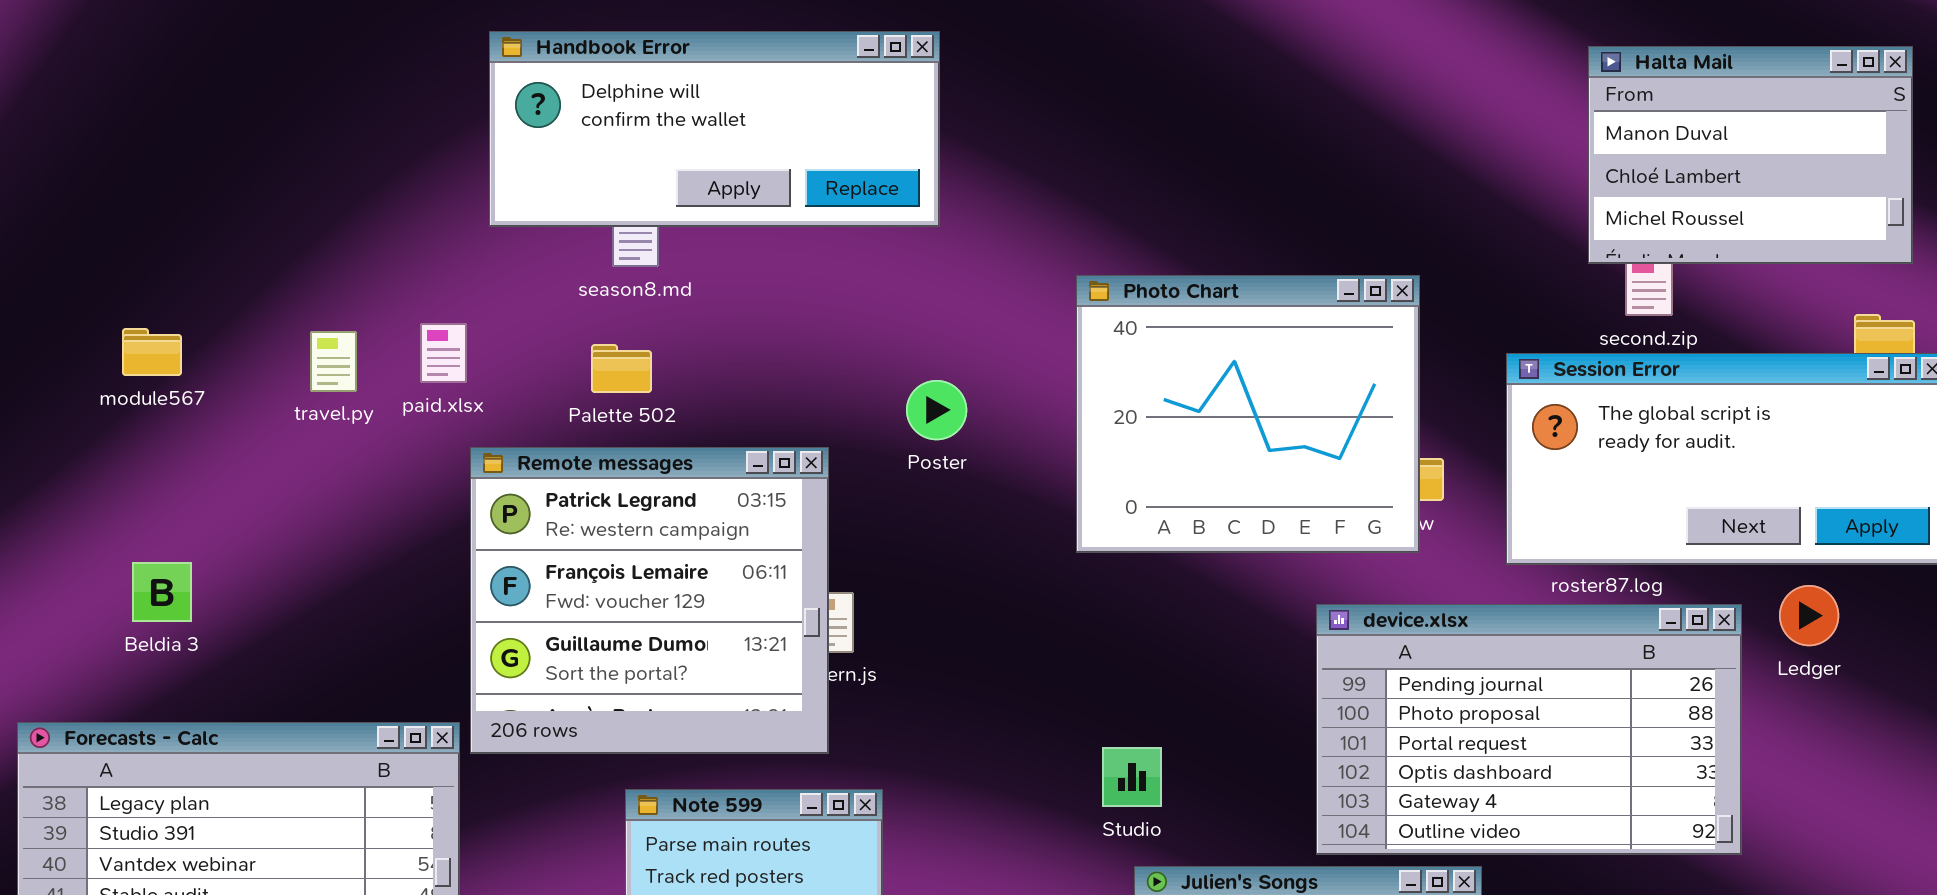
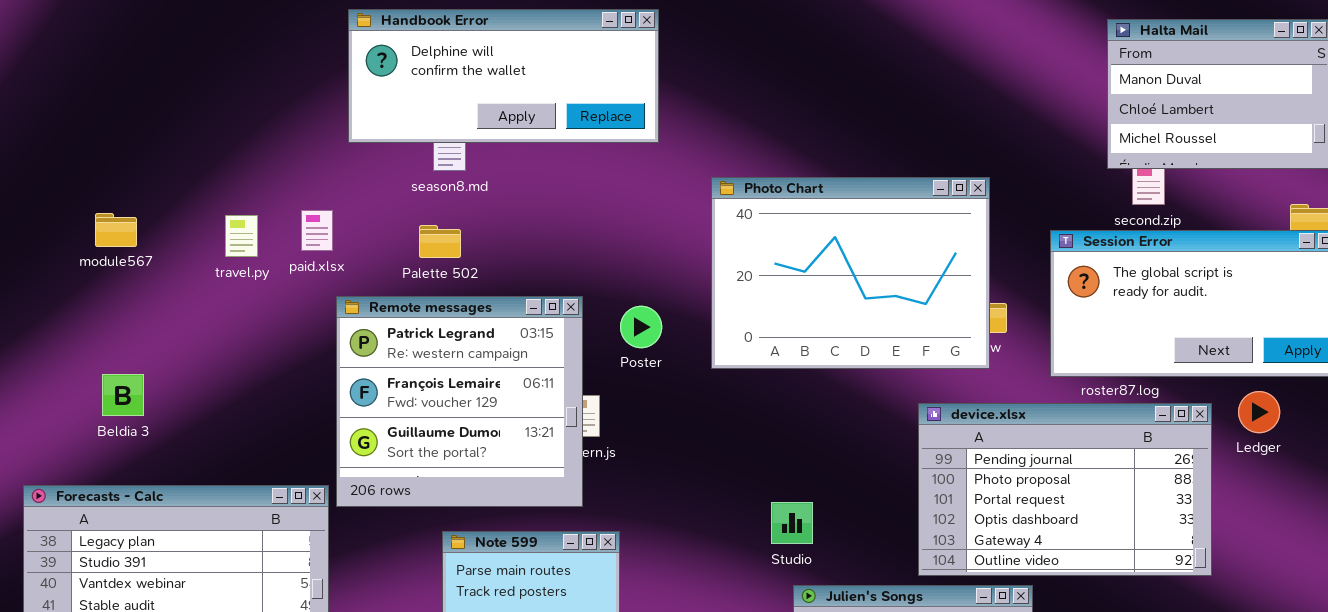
Photo Chart: [1076,275,1420,553] -> [711,177,990,369], resized
Poster: [906,380,967,440] -> [620,306,662,348], moved

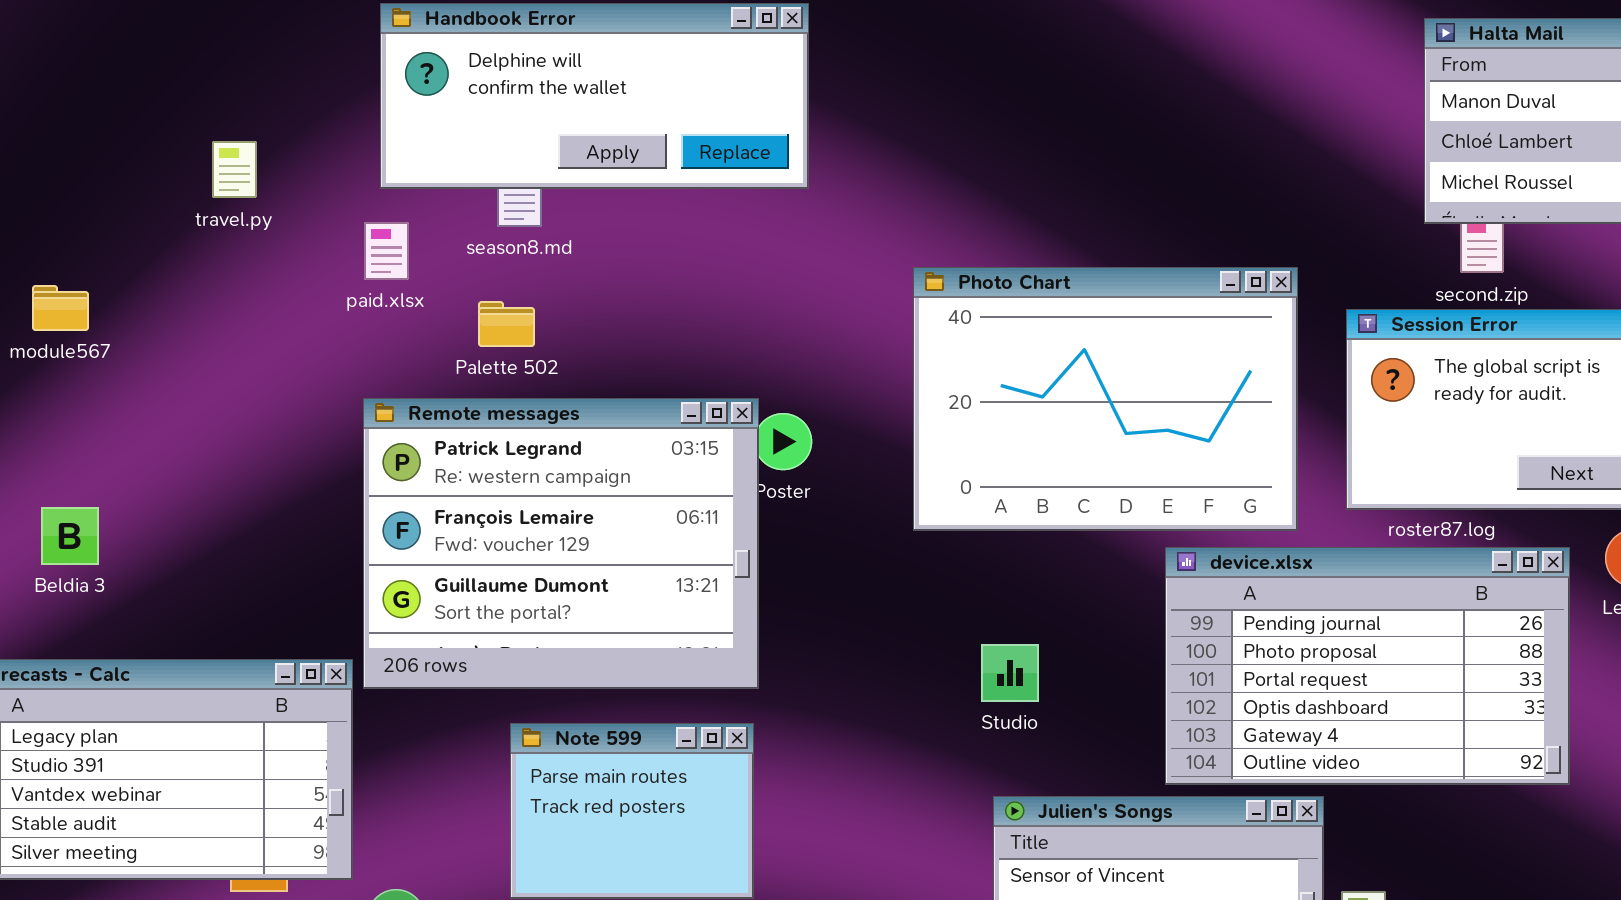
Photo Chart: [711,177,990,369] -> [913,267,1298,531], moved
paid.xlsx: [301,210,333,251] -> [364,222,409,280], moved
travel.py: [225,215,258,257] -> [212,141,257,198], moved
Remote messages: [336,296,583,507] -> [363,398,759,689], resized
Studio: [771,502,813,544] -> [981,644,1039,702], moved

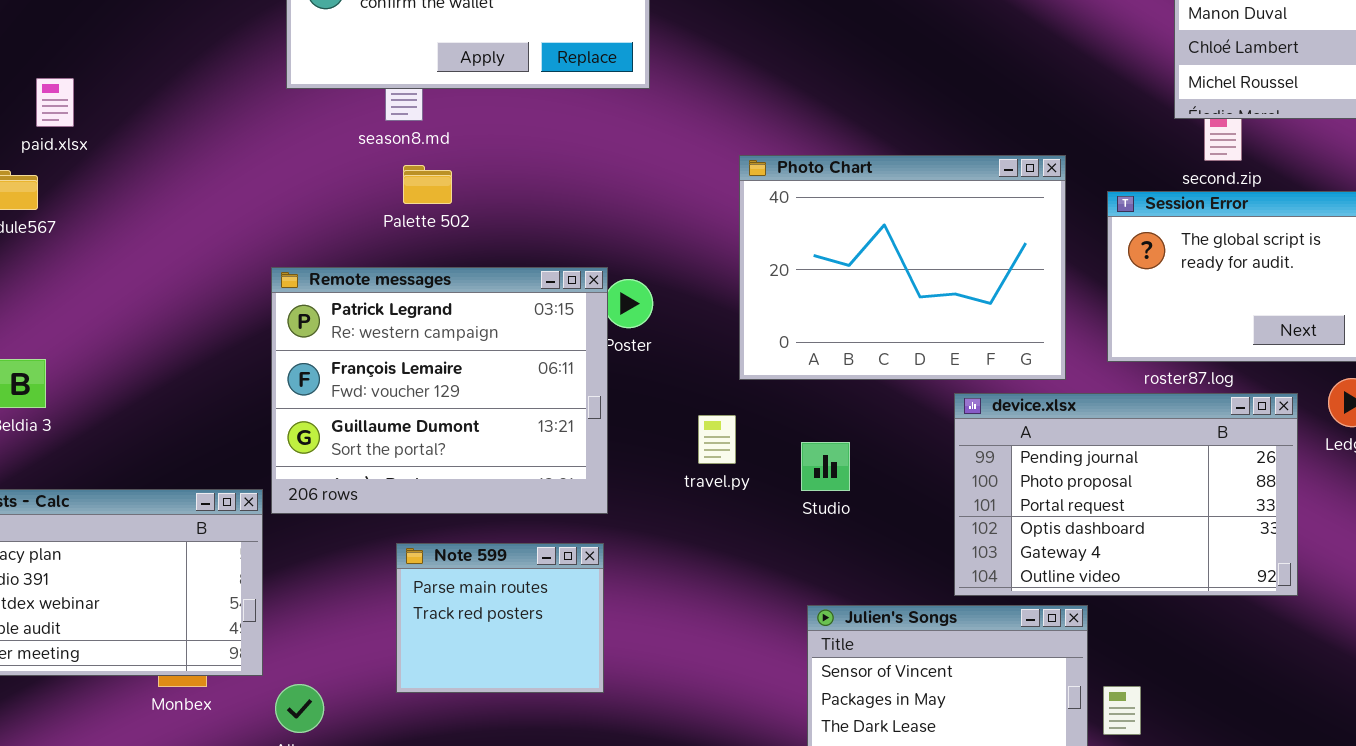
travel.py: [212,141,257,198] -> [698,415,736,464], moved
paid.xlsx: [364,222,409,280] -> [36,78,74,127], moved
Palette 502: [478,301,535,347] -> [403,165,452,204], moved
Studio: [981,644,1039,702] -> [801,442,850,491], moved

